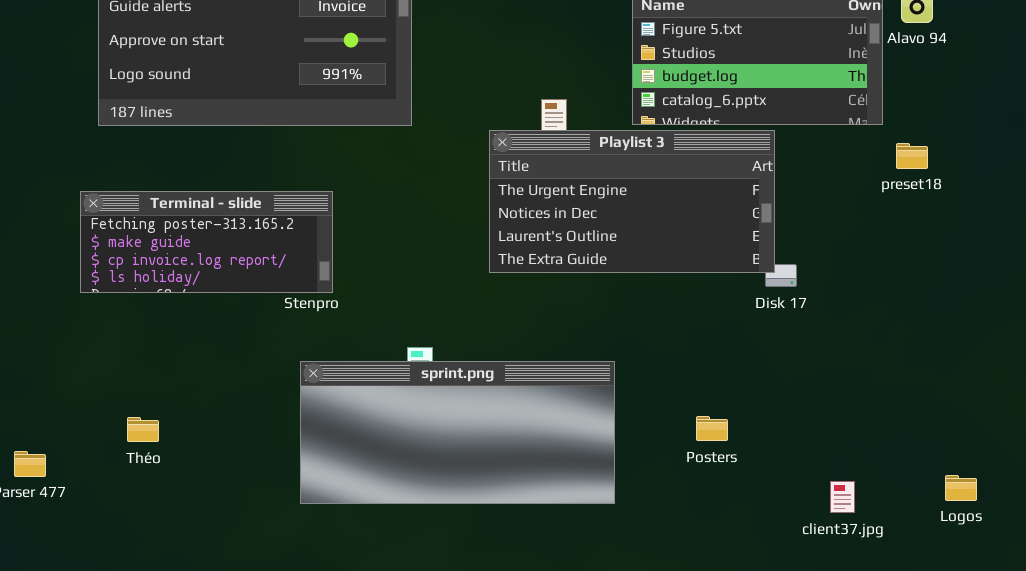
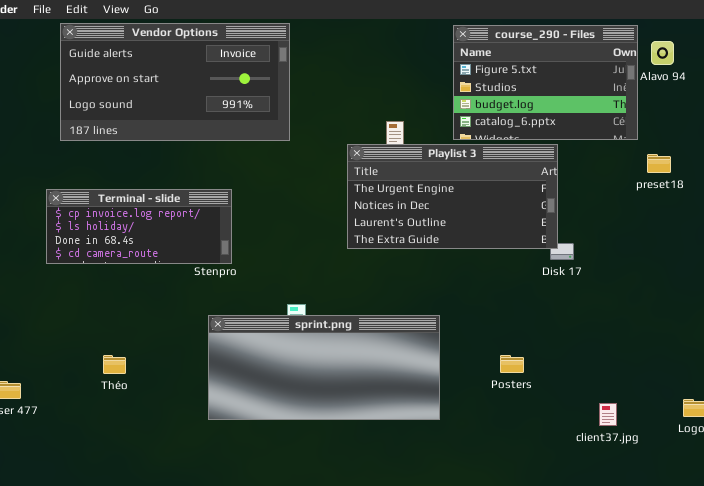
Terminal - slide: [80,191,333,293] -> [46,189,232,264], scrolled down 2 rows
Théo: [127,417,159,442] -> [103,355,126,374], moved

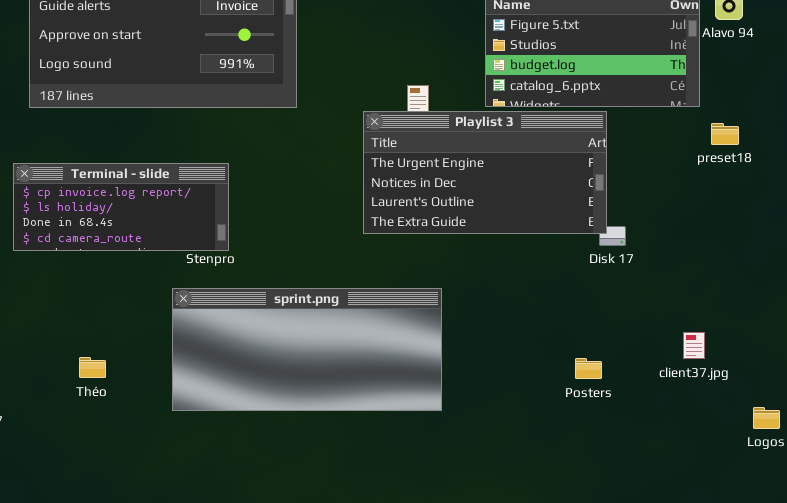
sprint.png: [208,315,440,420] -> [172,288,442,411], moved
Posters: [500,355,524,373] -> [575,358,602,379], moved
client37.jpg: [599,403,617,426] -> [683,332,705,359], moved

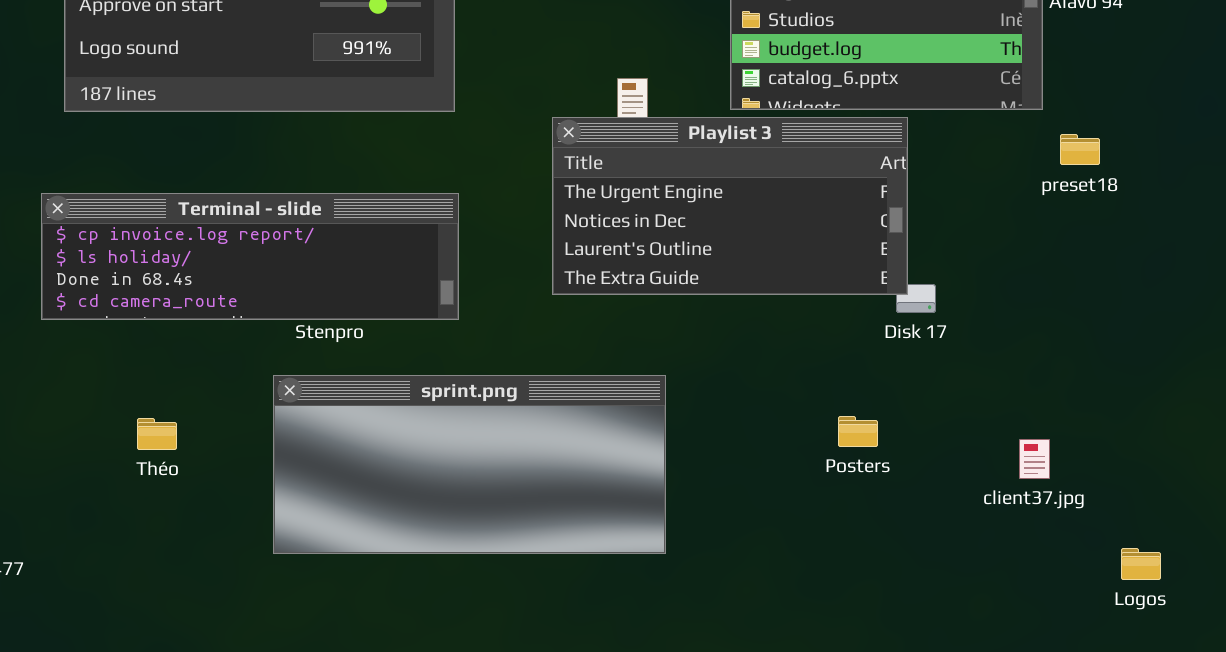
Terminal - slide: [13,163,229,251] -> [41,193,459,320], resized
Théo: [79,357,106,378] -> [137,418,177,450], moved
Posters: [575,358,602,379] -> [838,416,878,447], moved

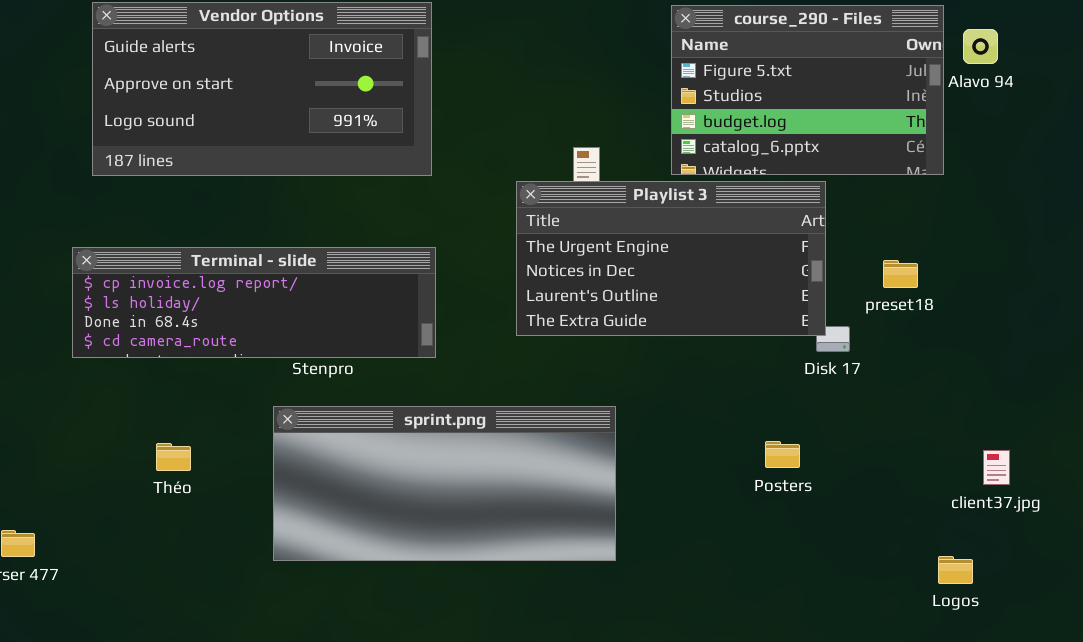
preset18: [1060,134,1100,165] -> [883,260,918,288], moved
client37.jpg: [1019,439,1050,479] -> [983,450,1010,485], moved
Logos: [1121,548,1161,580] -> [938,556,973,584], moved

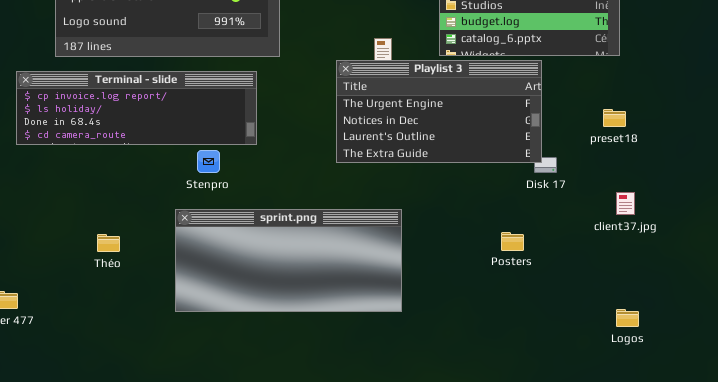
Terminal - slide: [72,247,436,358] -> [16,71,257,145], moved
preset18: [883,260,918,288] -> [603,109,626,127], moved
client37.jpg: [983,450,1010,485] -> [616,192,635,215], moved

